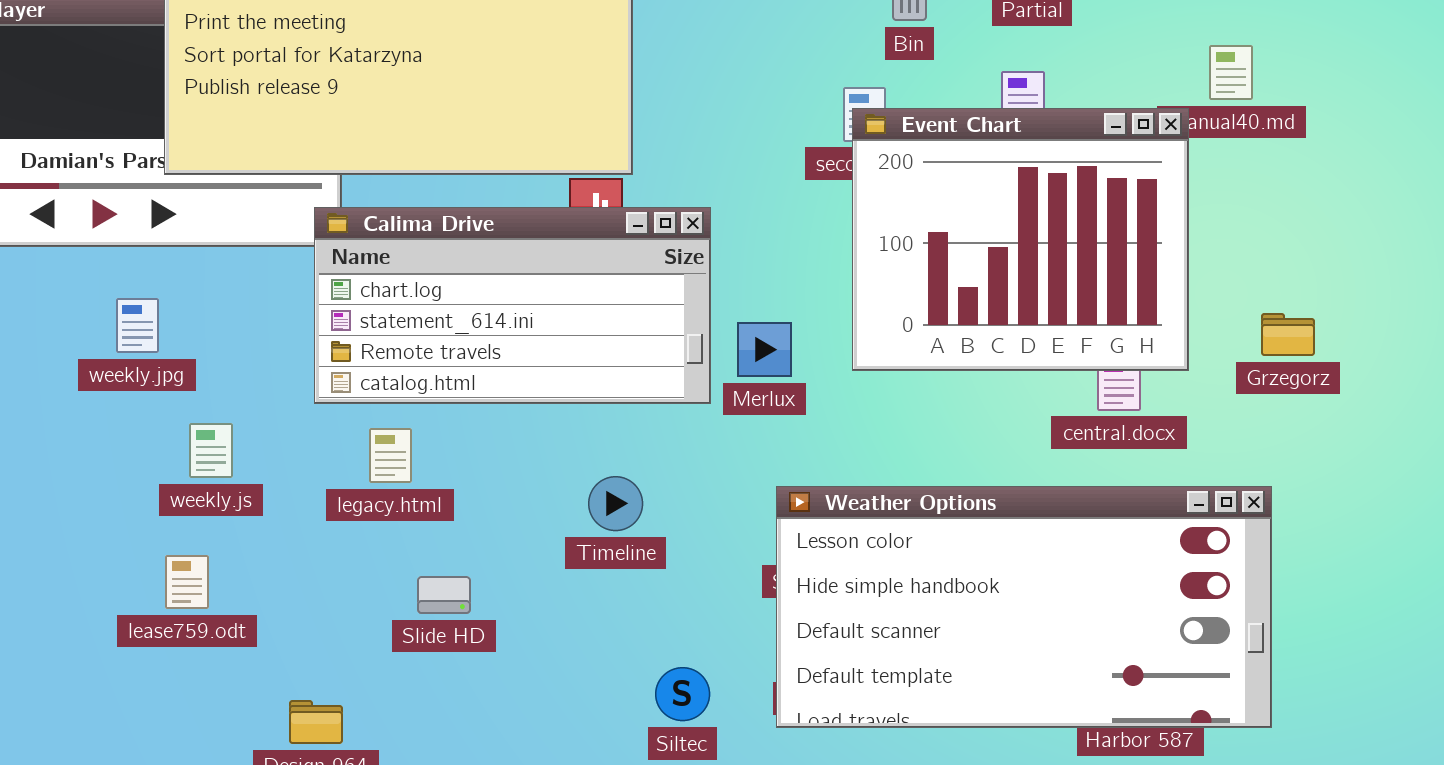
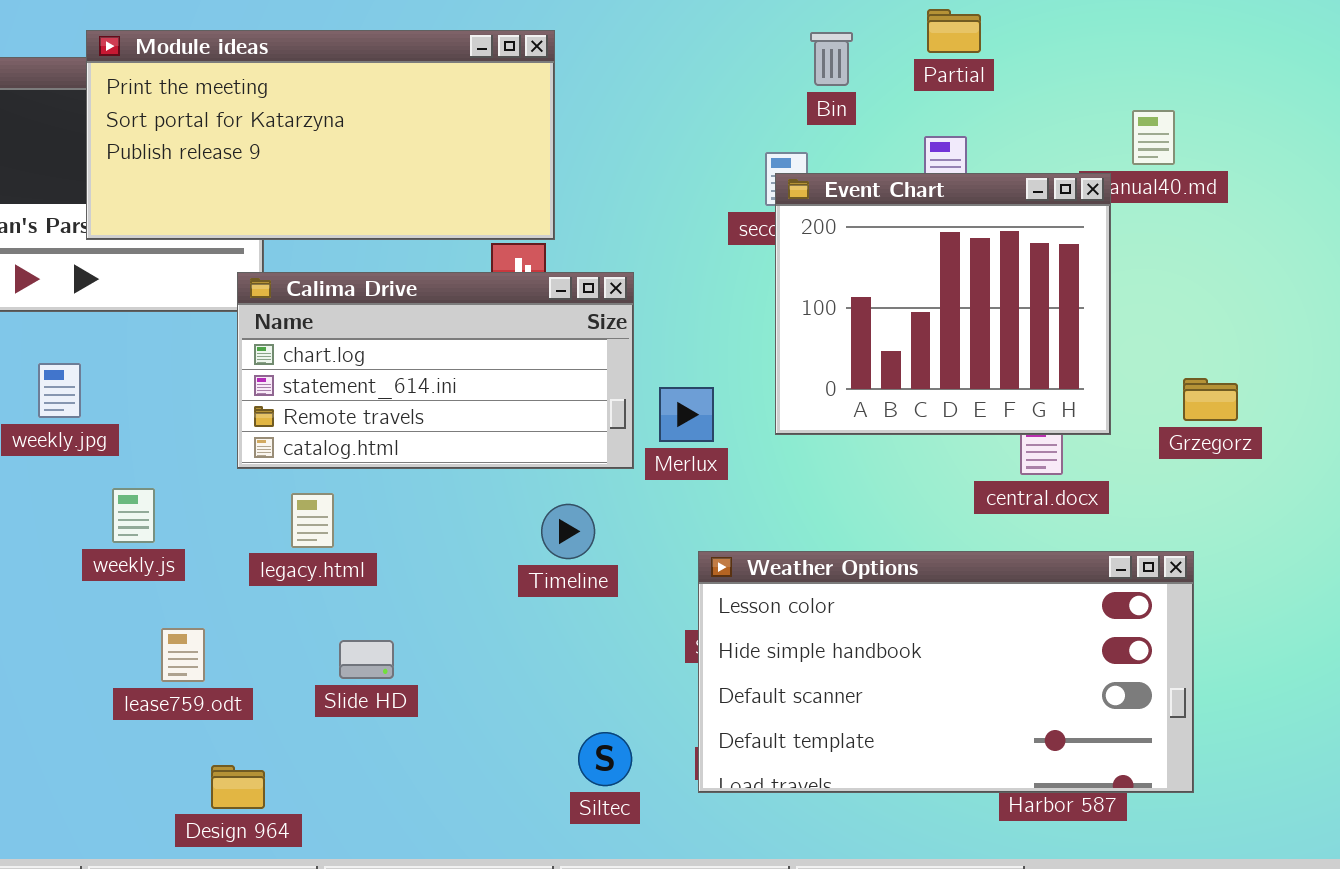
Timeline: [588,476,643,531] -> [541,504,595,559], moved
lease759.odt: [165,555,209,609] -> [161,628,205,682], moved

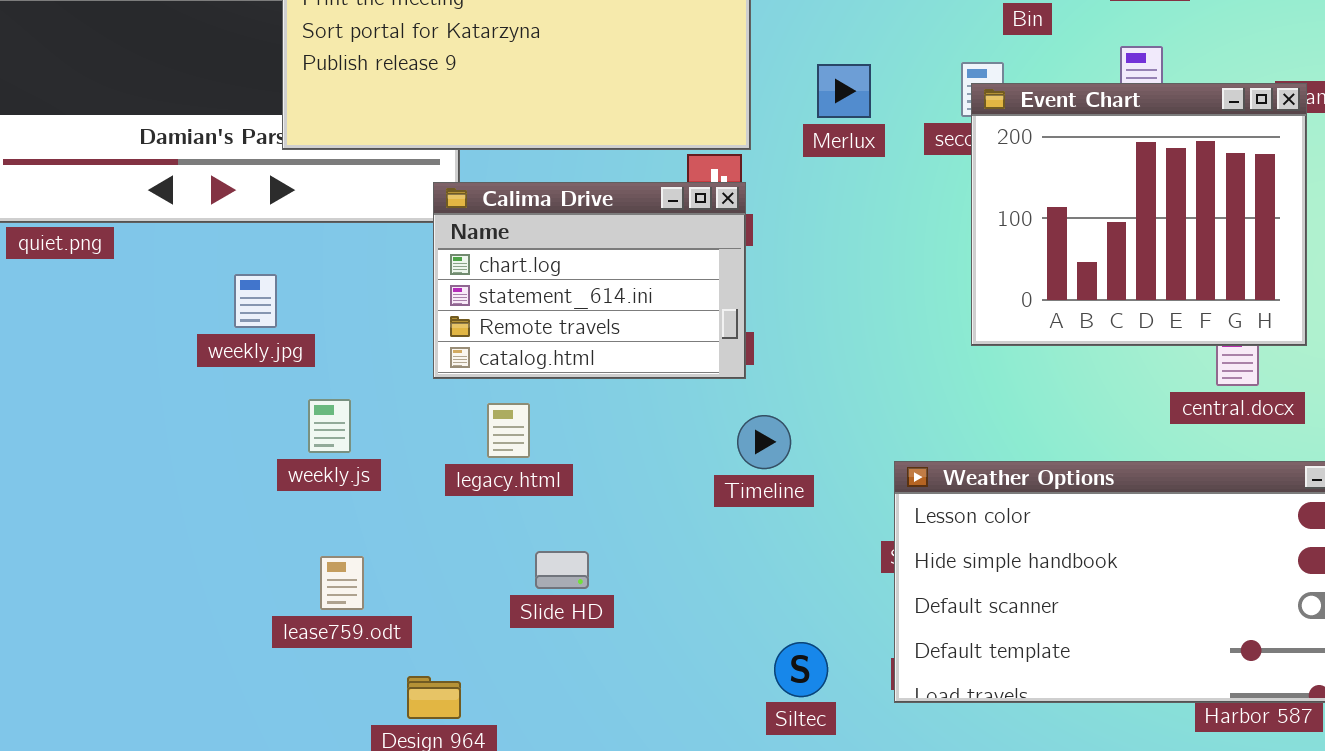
Calima Drive: [237,272,634,469] -> [433,182,746,379], resized
Merlux: [659,387,714,442] -> [817,64,871,118], moved
lease759.odt: [161,628,205,682] -> [320,556,364,610], moved

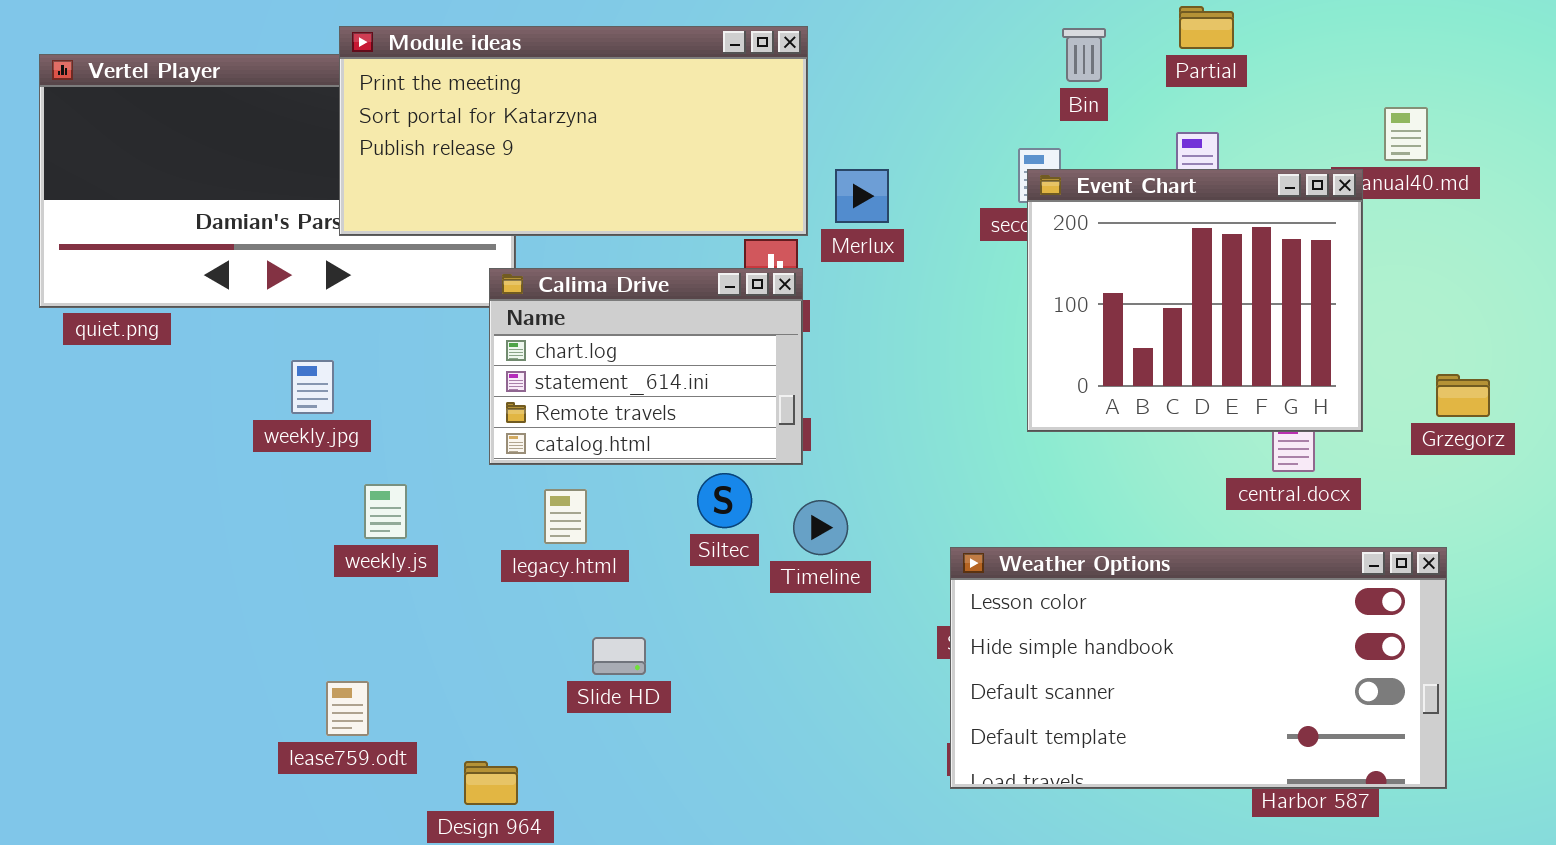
Merlux: [817,64,871,118] -> [835,169,889,223], moved
lease759.odt: [320,556,364,610] -> [326,681,369,736], moved
Siltec: [774,642,828,697] -> [697,473,752,528], moved

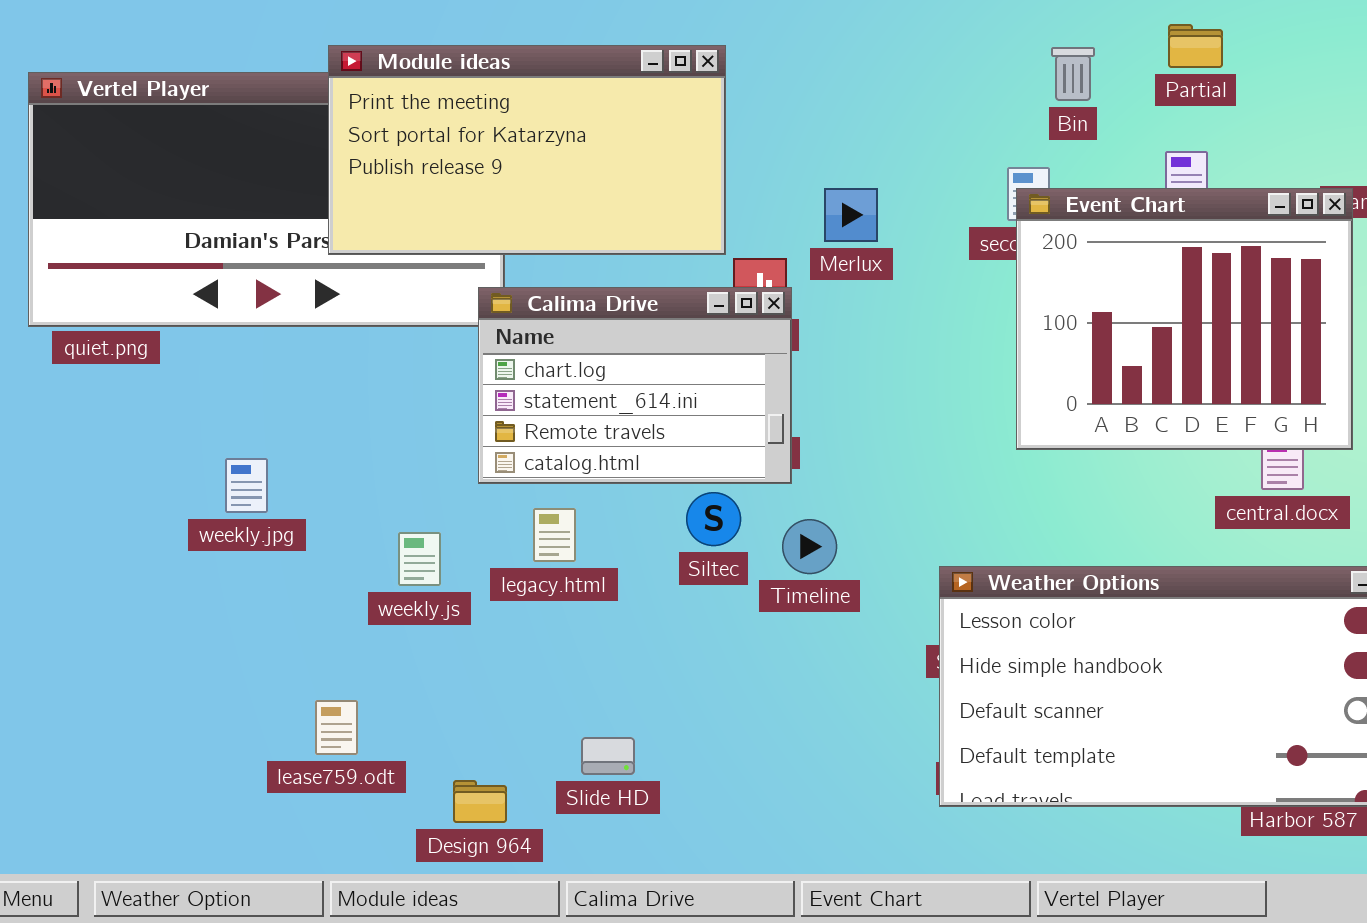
Module ideas: [339,26,808,236] -> [328,45,726,255], resized
weekly.jpg: [291,360,334,414] -> [225,458,268,513], moved
weekly.js: [364,484,407,539] -> [398,532,441,586], moved
Slide HD: [592,637,646,675] -> [581,737,635,775], moved

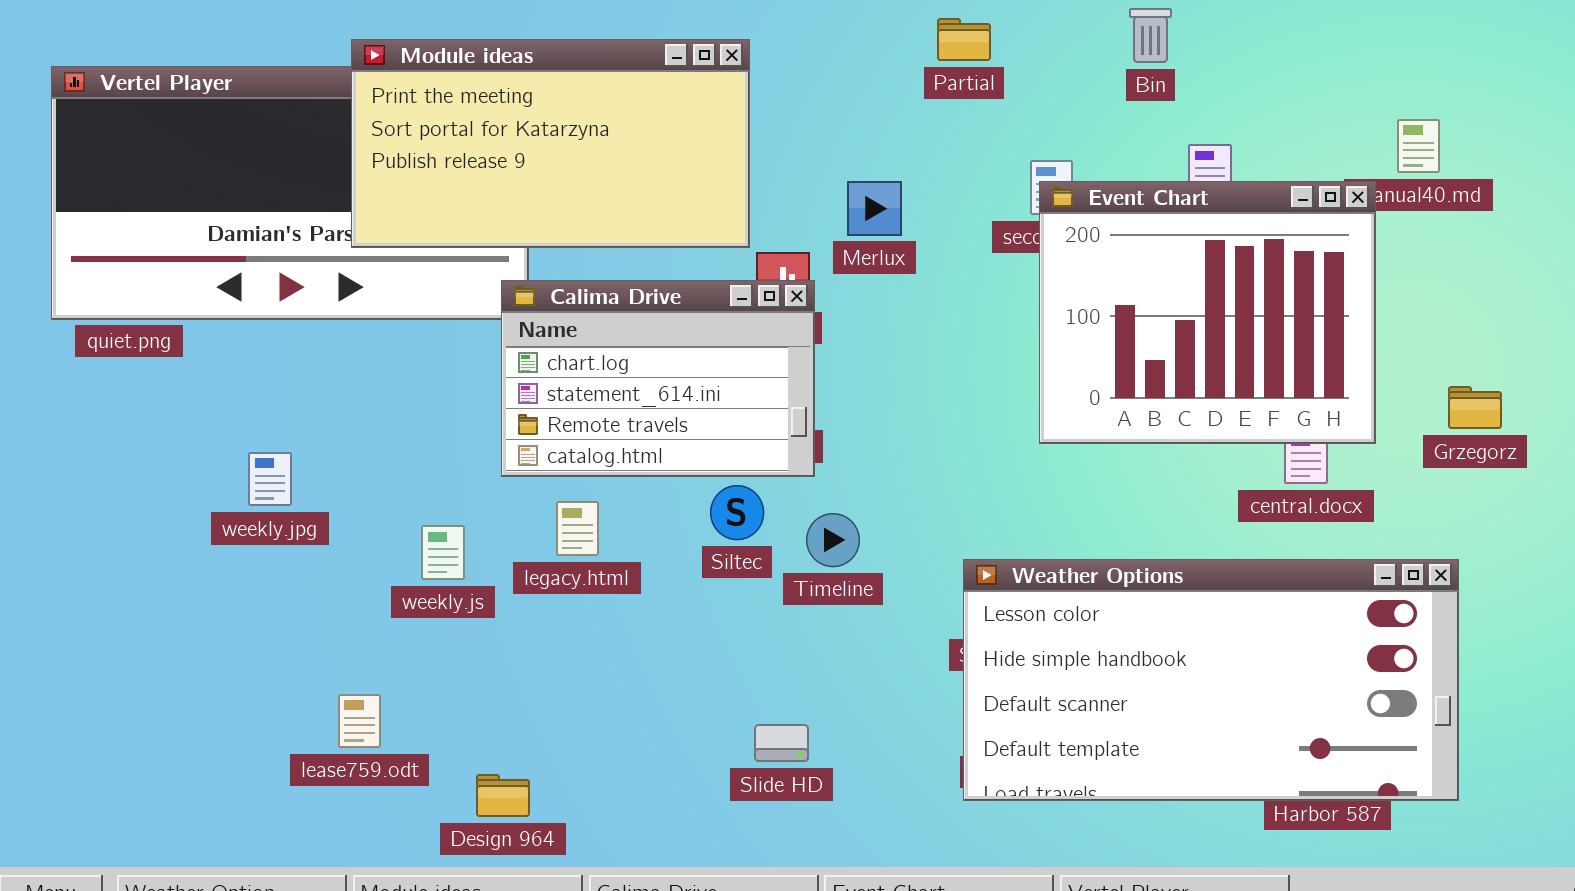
Partial: [1168,24,1223,68] -> [937,18,991,61], moved
Bin: [1051,47,1095,101] -> [1129,8,1172,63], moved
Slide HD: [581,737,635,775] -> [754,724,809,762], moved

